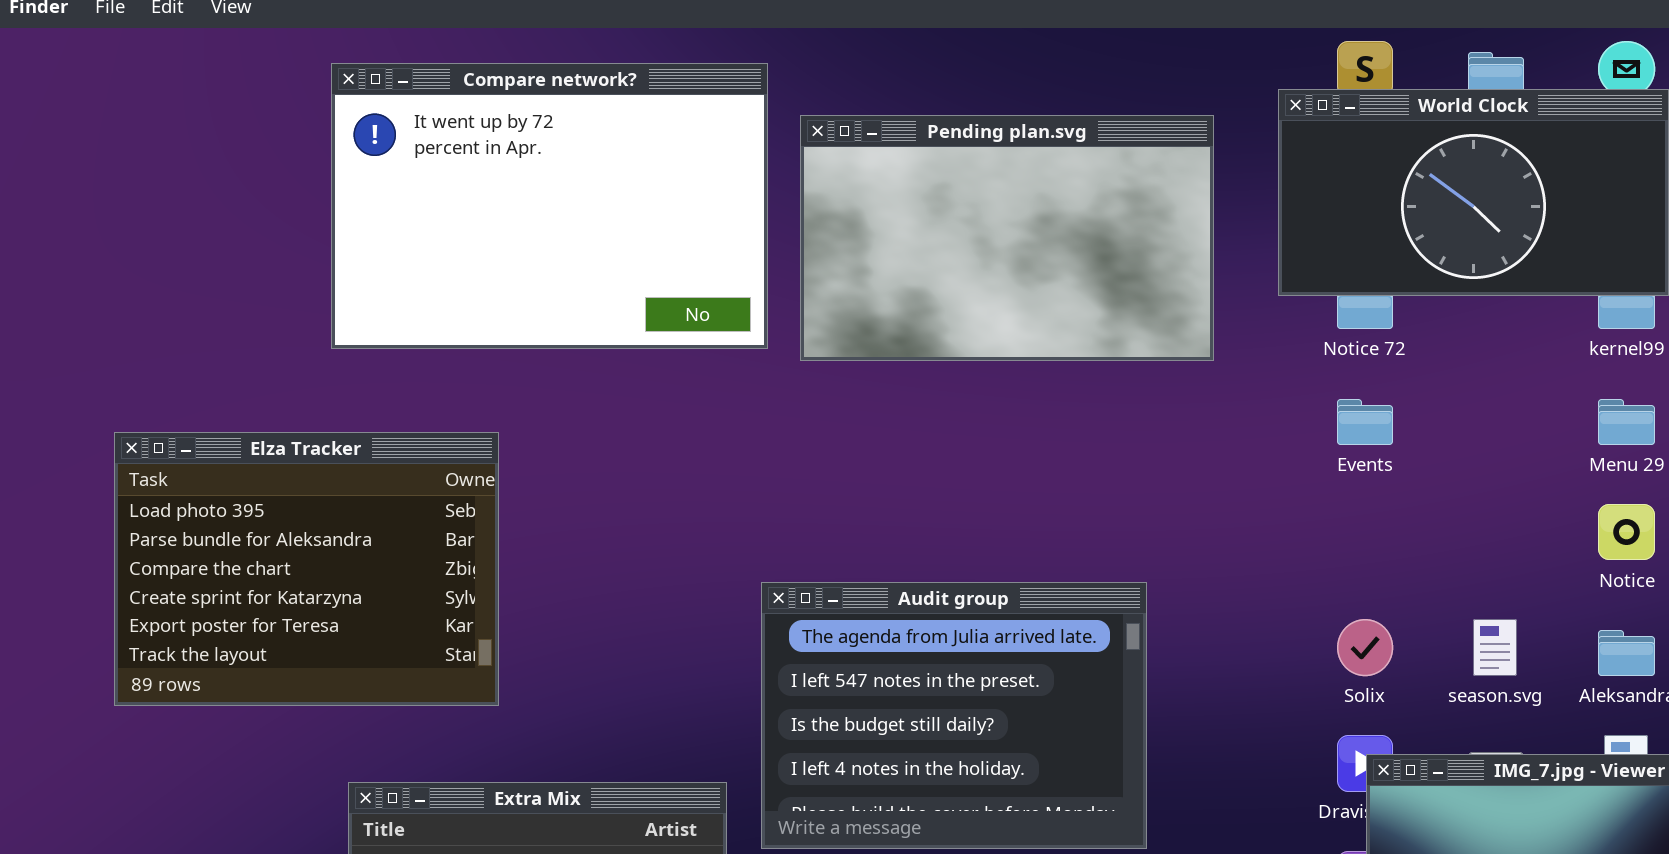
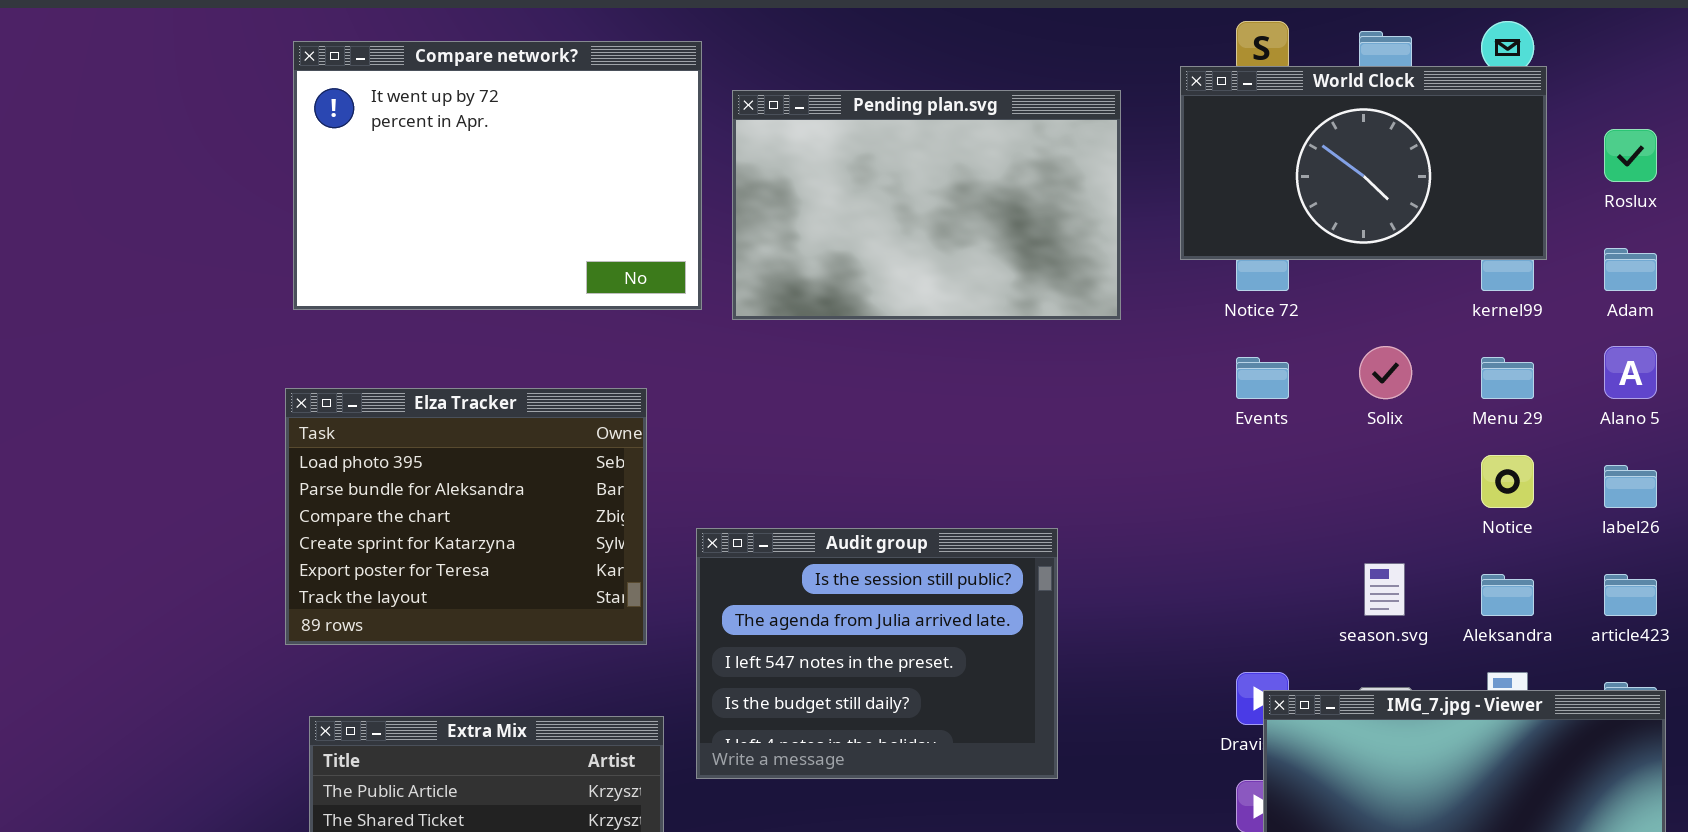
Elza Tracker: [114,432,499,706] -> [285,388,647,645], moved
Audit group: [761,582,1147,849] -> [696,528,1058,779], scrolled up 1 row
Solix: [1337,619,1393,676] -> [1359,346,1412,399], moved

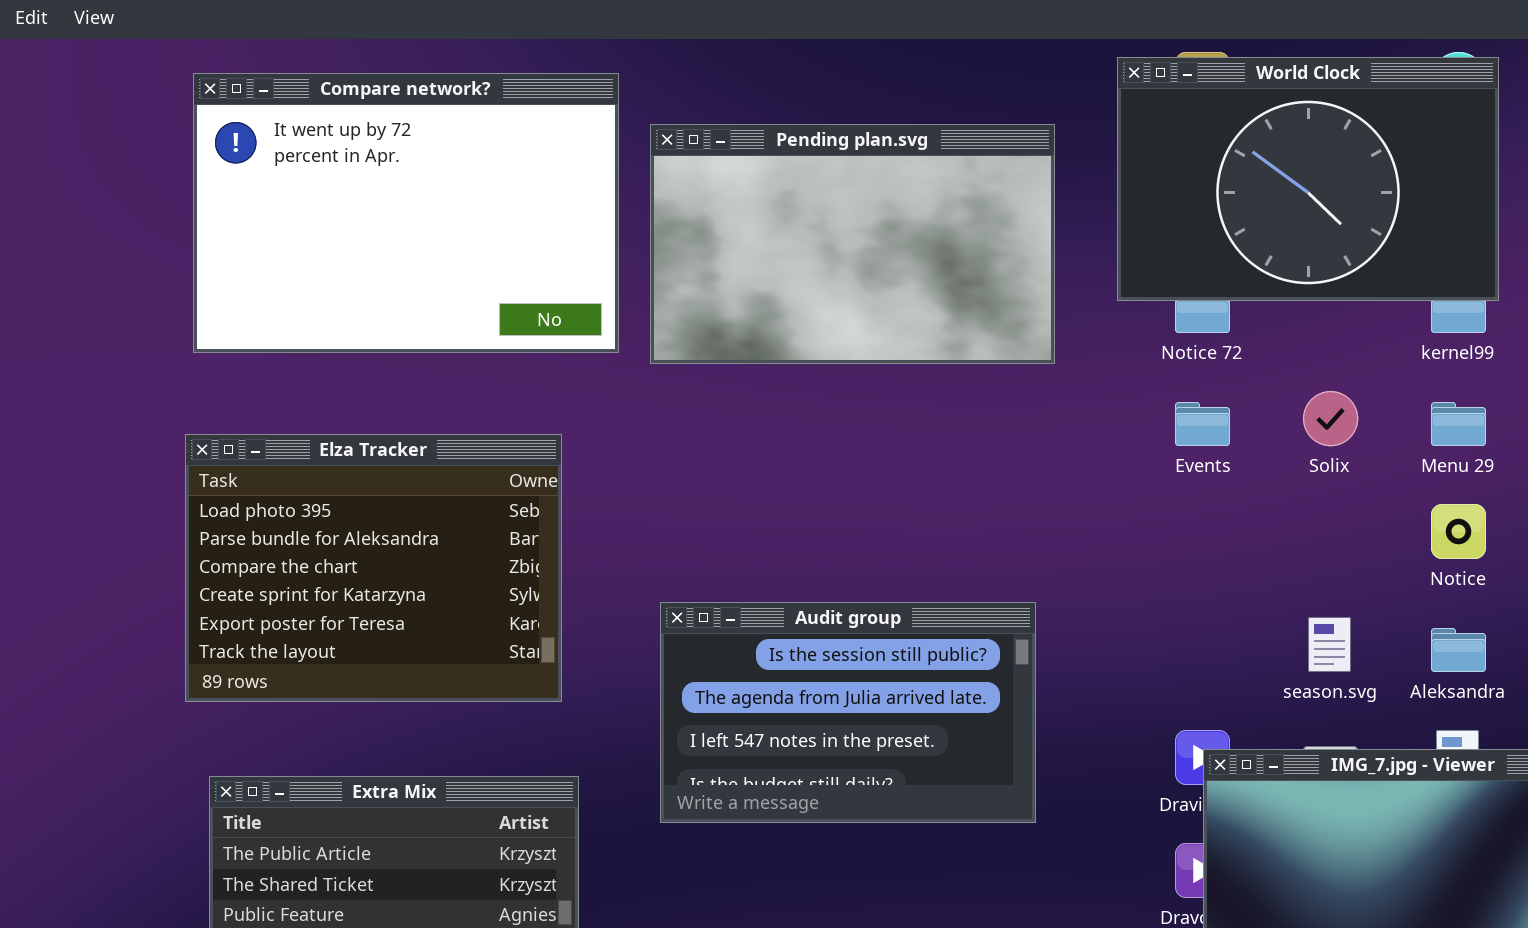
World Clock: [1180,66,1547,260] -> [1117,57,1499,301], resized
Audit group: [696,528,1058,779] -> [660,602,1036,823], moved, resized

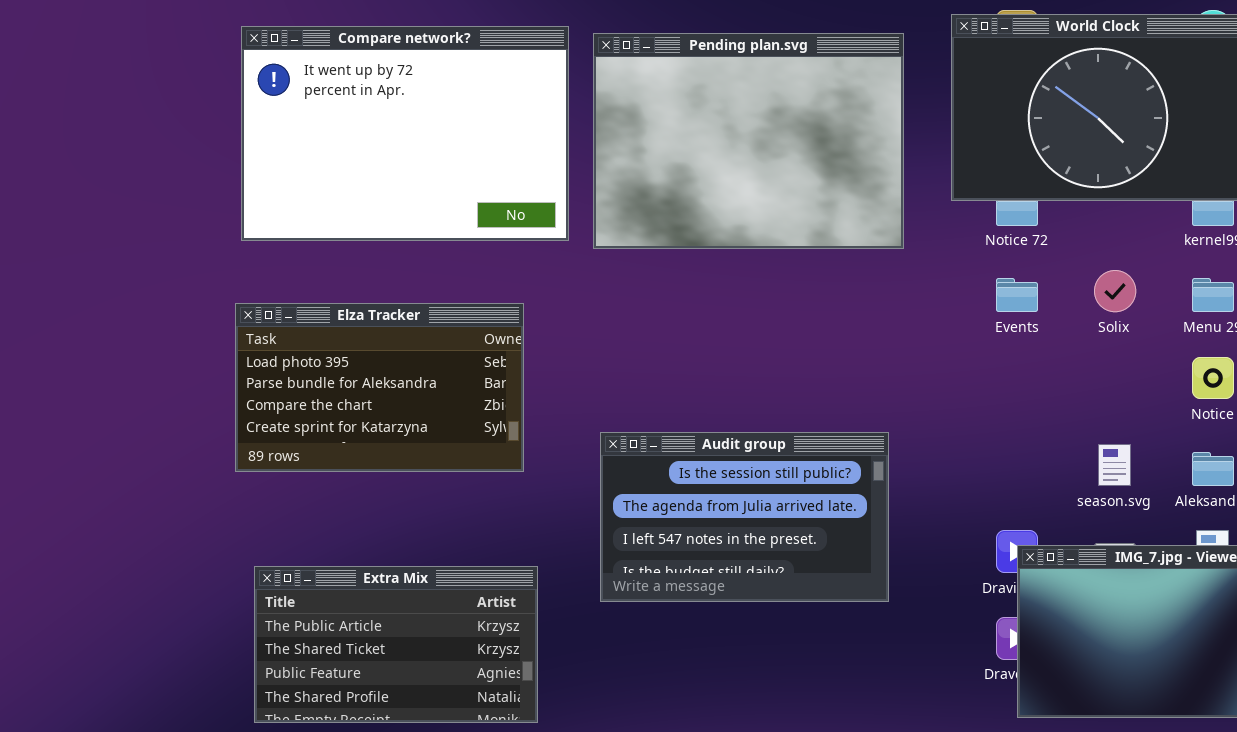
Pending plan.svg: [650,124,1055,364] -> [593,33,904,249], resized
Elza Tracker: [185,434,562,702] -> [235,303,524,472], resized

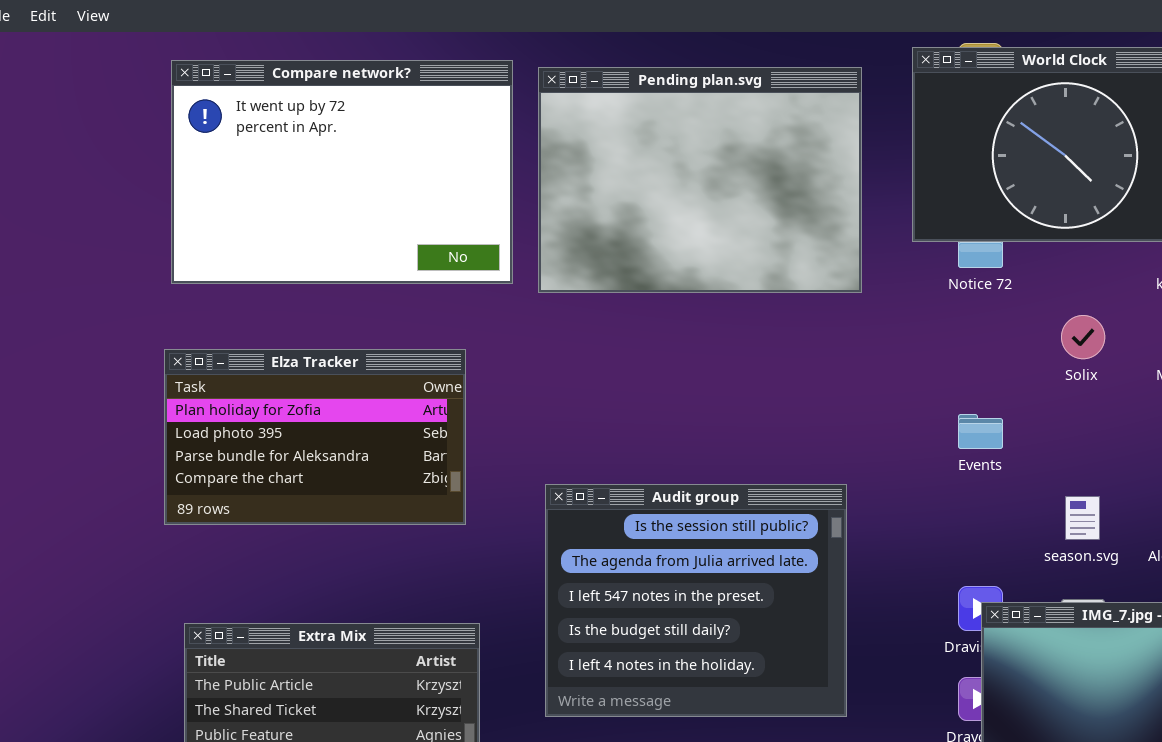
Events: [996,278,1038,312] -> [958,414,1003,449], moved
Elza Tracker: [235,303,524,472] -> [164,349,466,525], scrolled up 1 row
Audit group: [600,432,889,602] -> [545,484,847,717], resized

